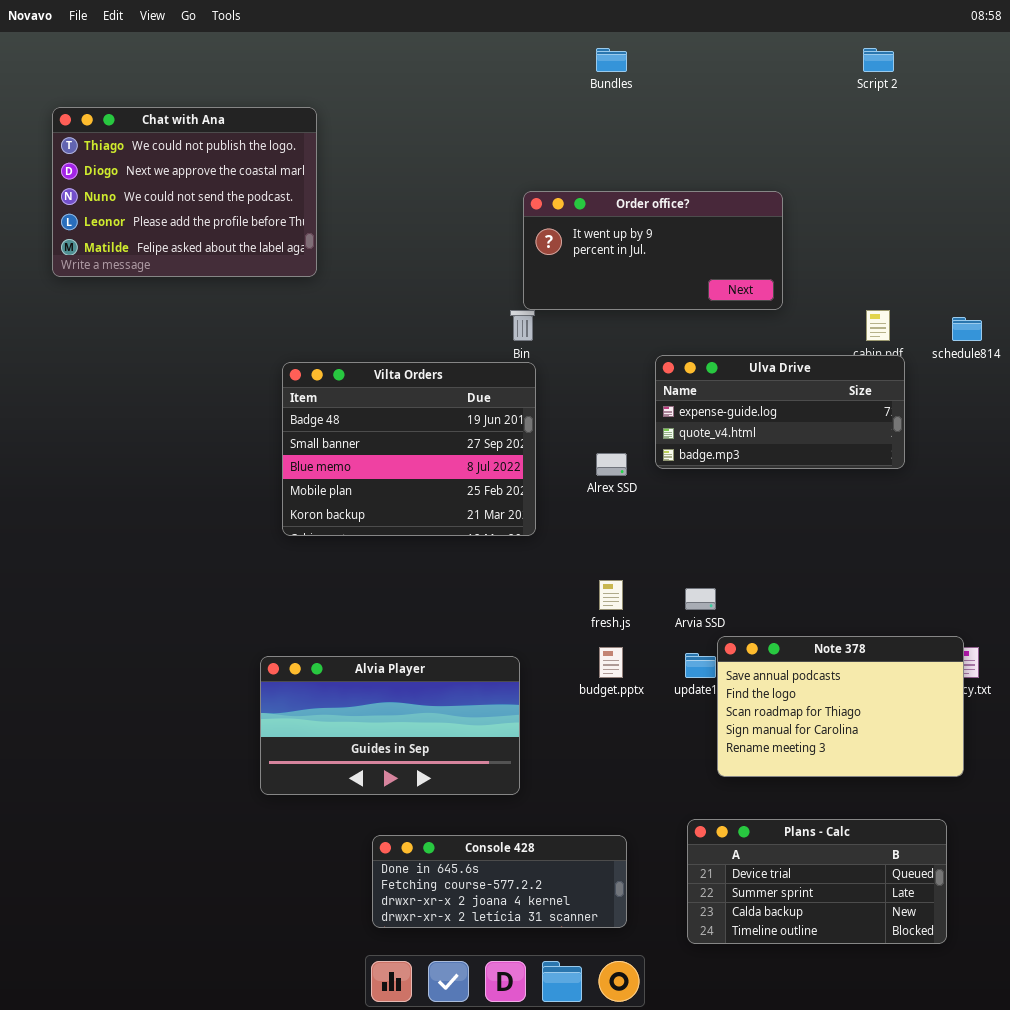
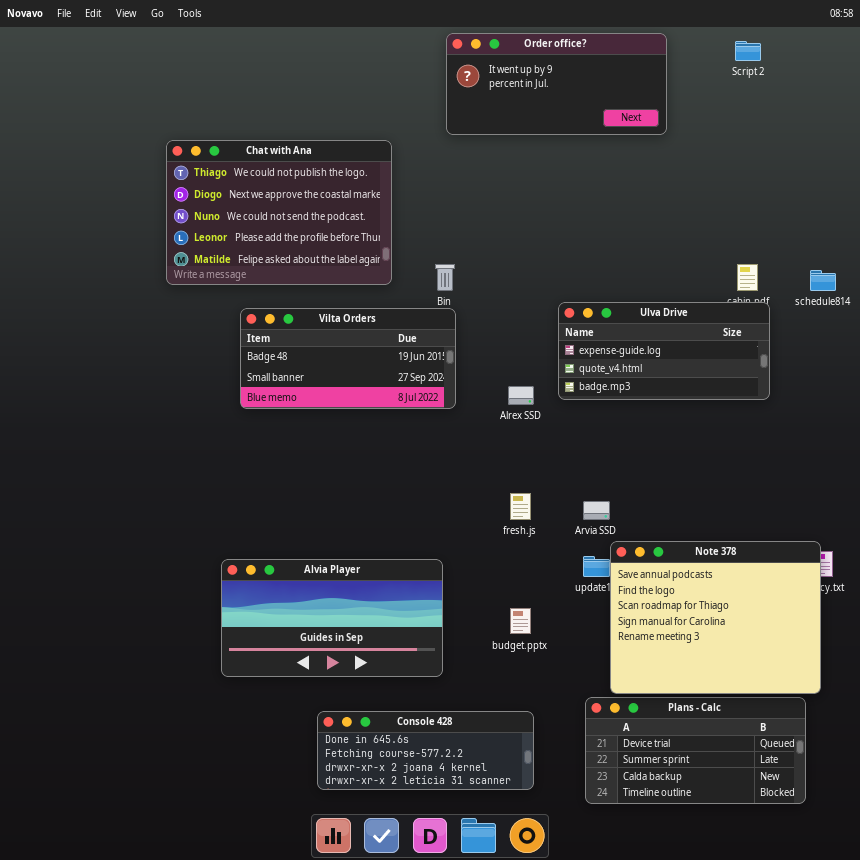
Chat with Ana: [52,107,317,277] -> [166,140,392,285], moved
Order office?: [523,191,783,310] -> [446,33,667,135], moved
Vilta Orders: [282,362,536,536] -> [240,308,456,409], resized
Note 378: [717,636,964,777] -> [610,541,821,694], resized
budget.pptx: [599,647,623,678] -> [510,608,531,634], moved

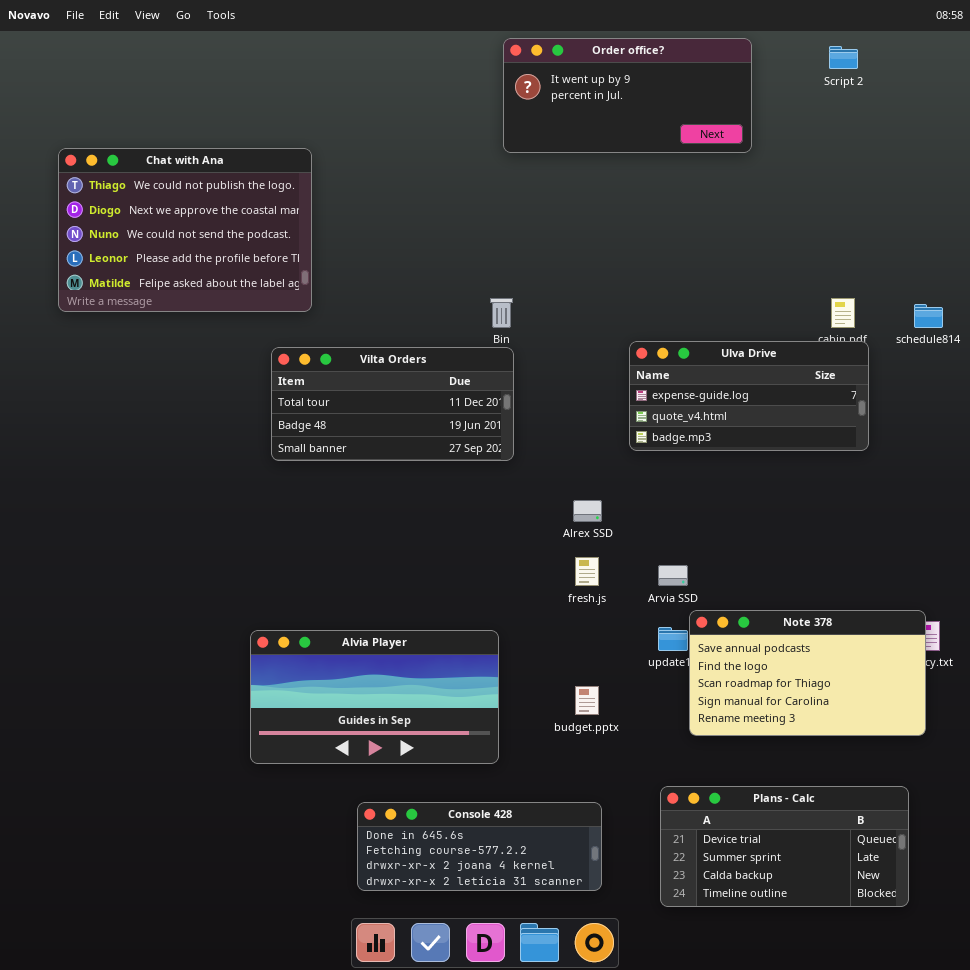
Chat with Ana: [166,140,392,285] -> [58,148,312,312], moved
Vilta Orders: [240,308,456,409] -> [271,347,514,461], scrolled up 1 row
Alrex SSD: [508,386,534,405] -> [573,500,602,522], moved
Note 378: [610,541,821,694] -> [689,610,926,736], resized

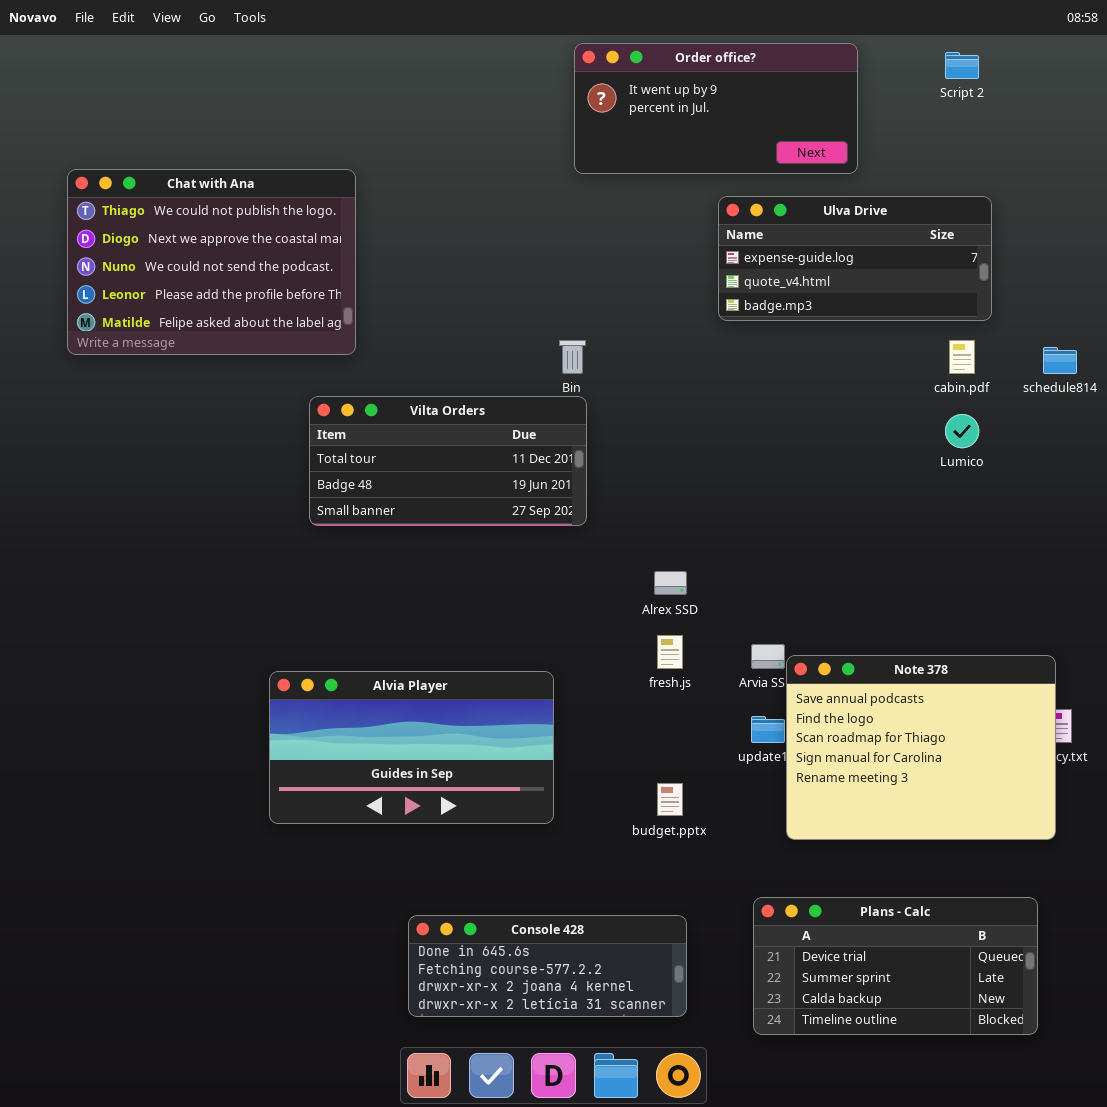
Ulva Drive: [629,341,869,451] -> [718,196,992,321], moved
Note 378: [689,610,926,736] -> [786,655,1056,840], resized
Alvia Player: [250,630,499,764] -> [269,671,554,824], moved

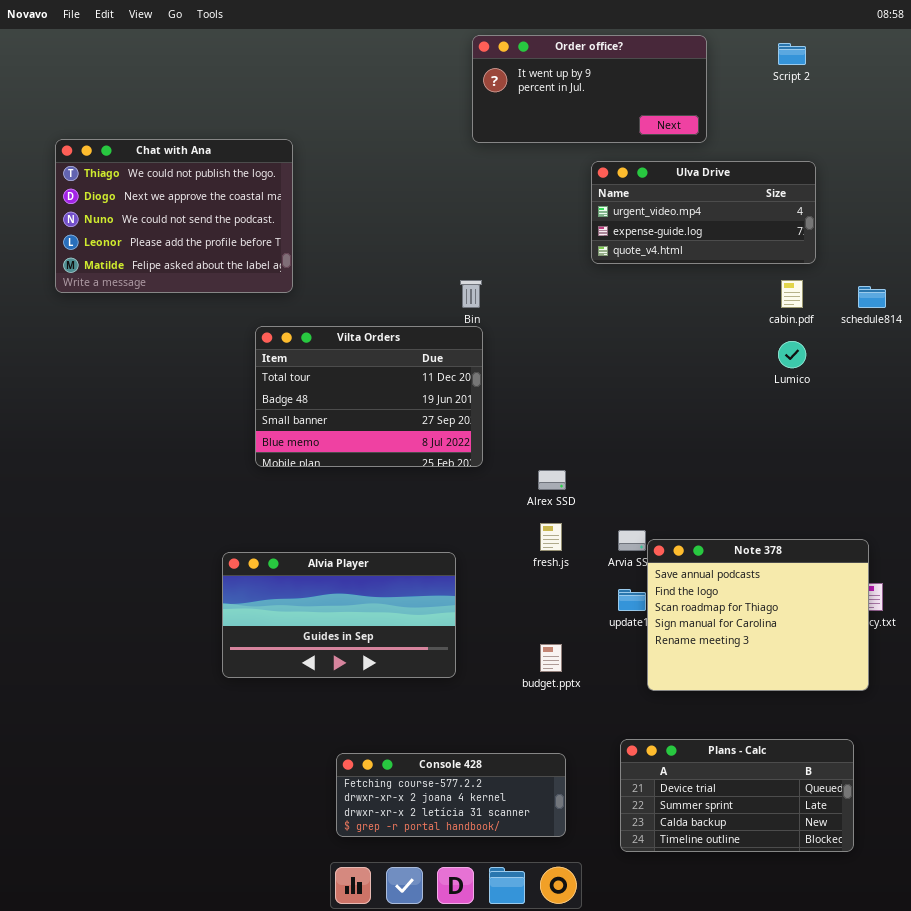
Ulva Drive: [718,196,992,321] -> [591,161,816,264], scrolled up 1 row
Vilta Orders: [309,396,587,526] -> [255,326,483,467], resized
Console 428: [408,915,687,1017] -> [336,753,566,837], scrolled down 1 row

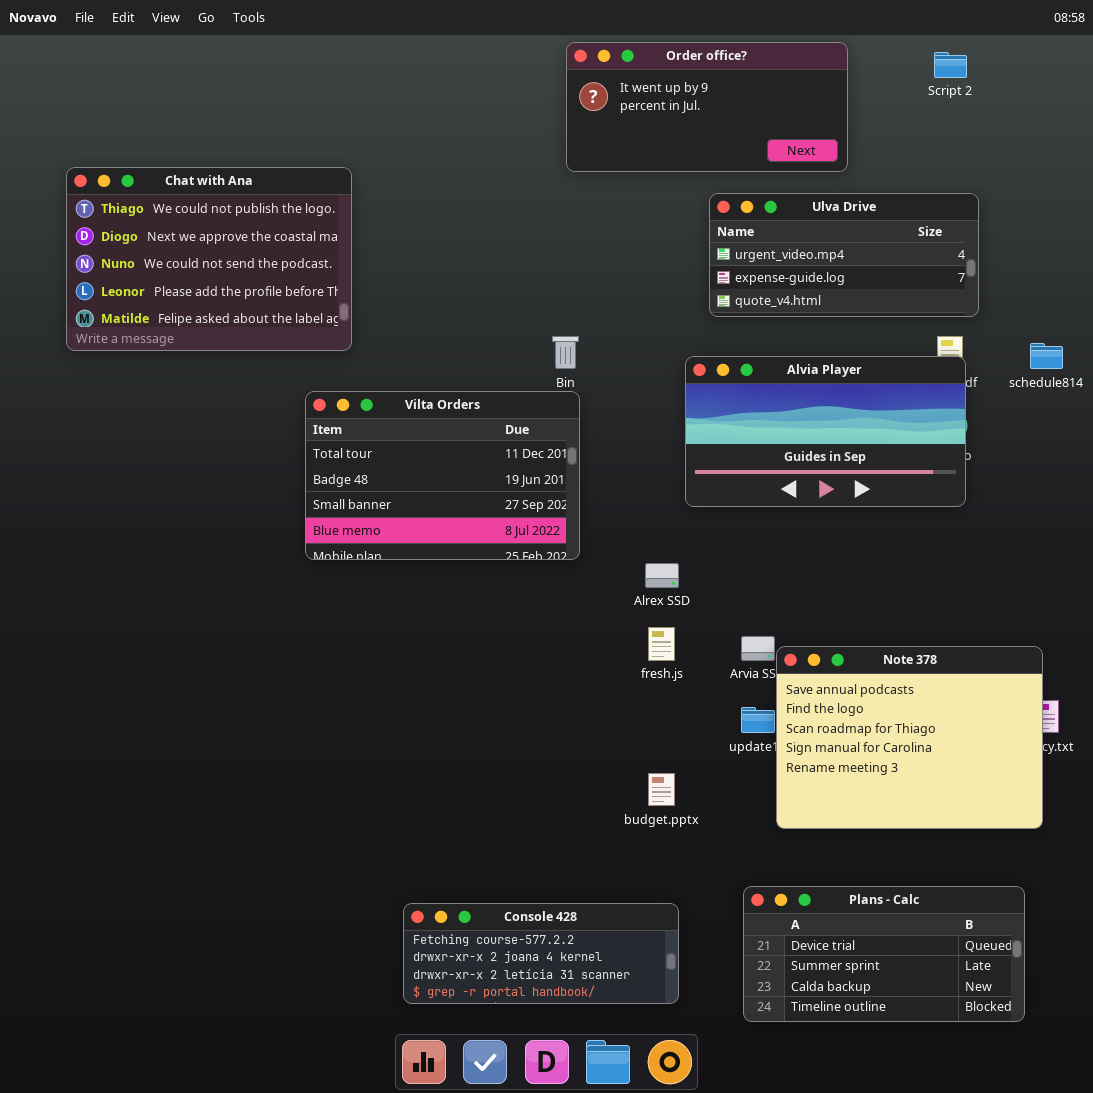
Alvia Player: [222,552,456,678] -> [685,356,966,507], moved

